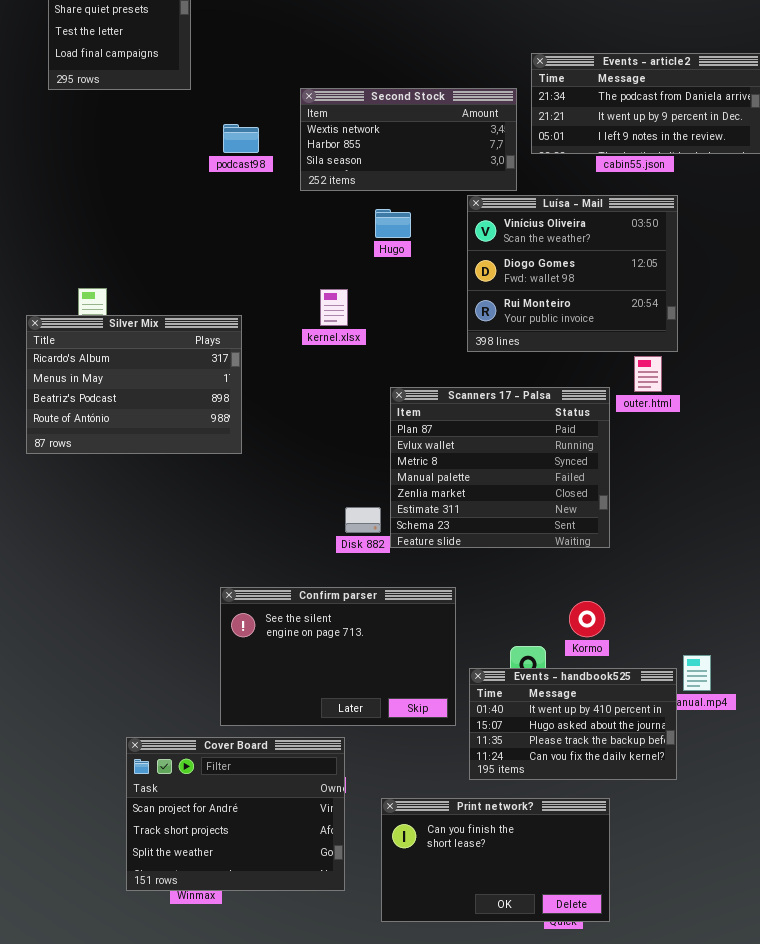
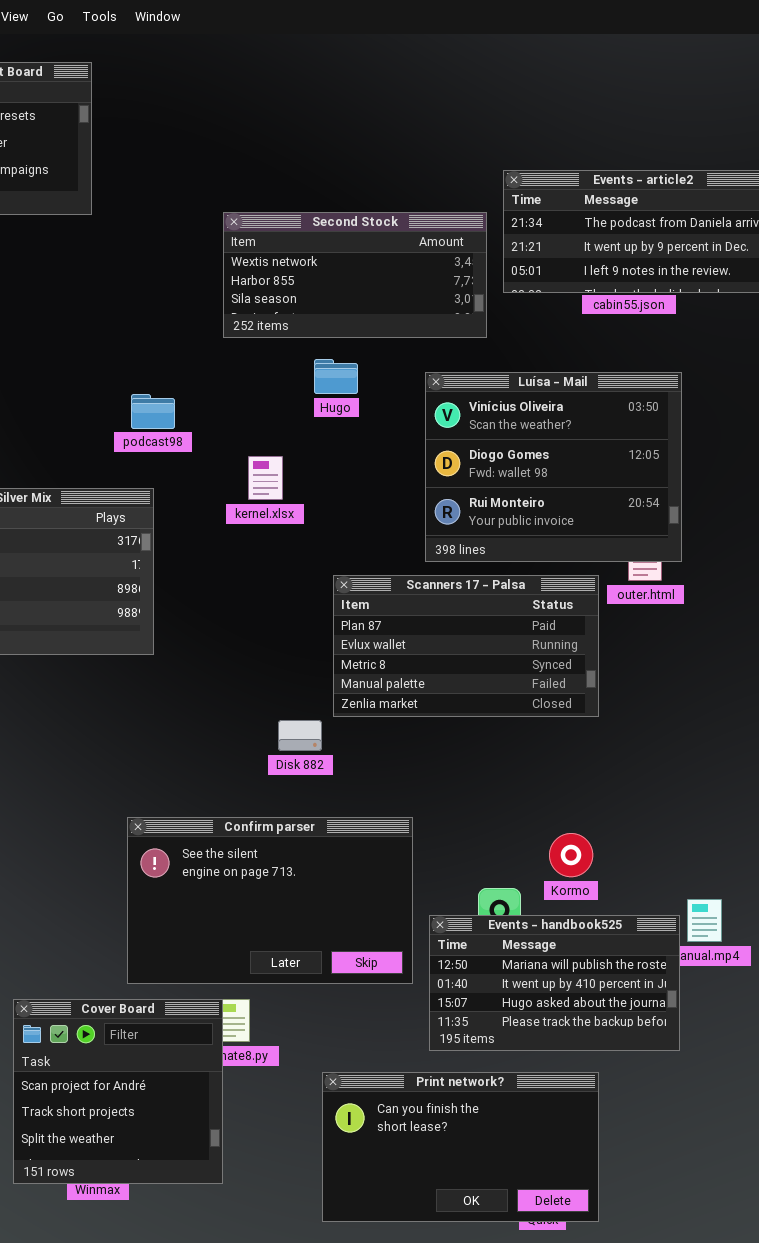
podcast98: [223,124,259,153] -> [131,394,175,429], moved
Luísa - Mail: [467,195,678,352] -> [425,372,682,562], moved
Scanners 17 - Palsa: [390,387,610,548] -> [333,575,599,717], resized
Events - handbook525: [469,668,677,780] -> [429,915,680,1051], scrolled up 1 row
Cover Board: [126,737,345,891] -> [13,999,223,1184], resized

